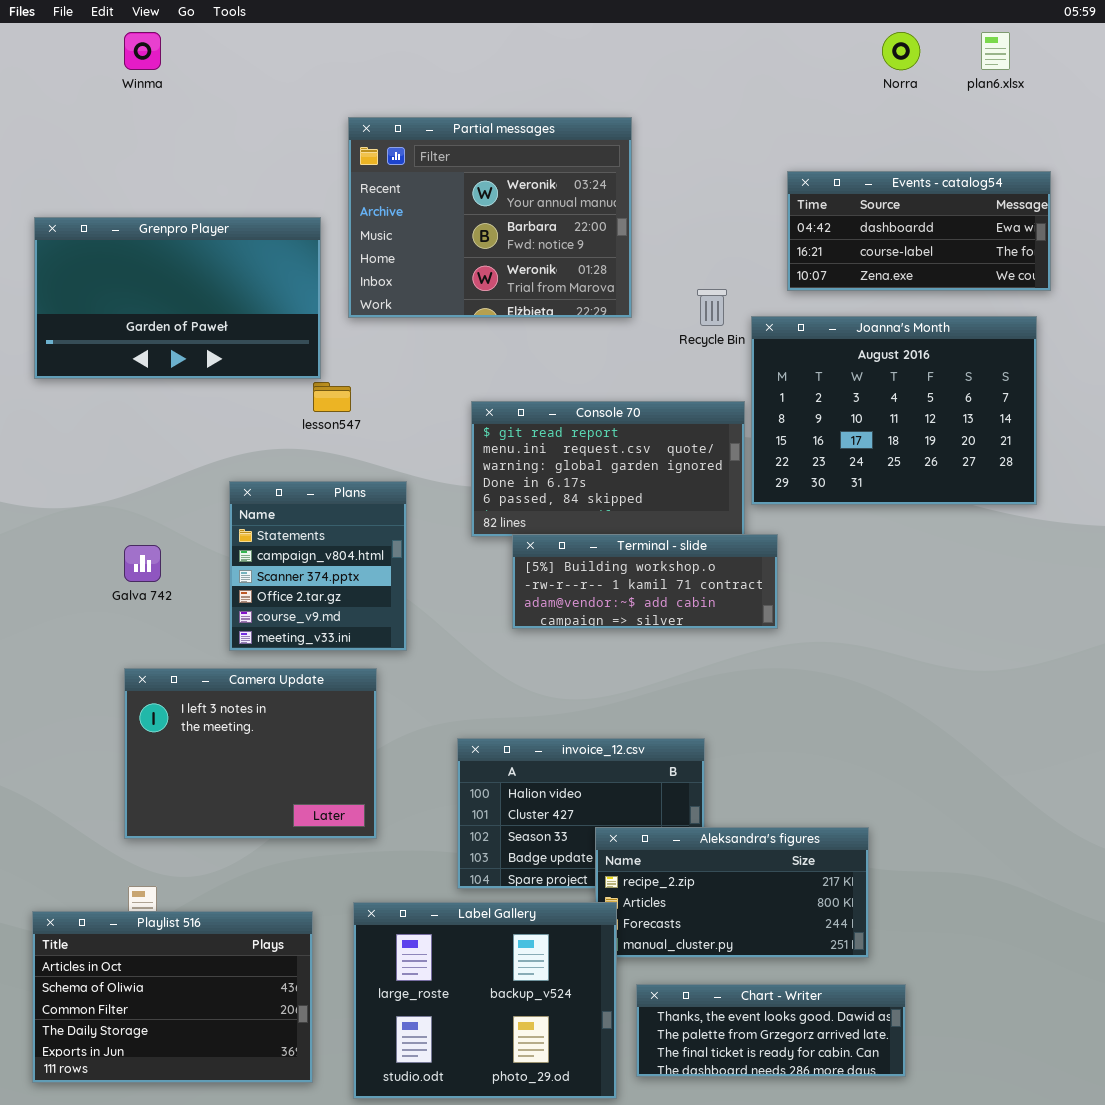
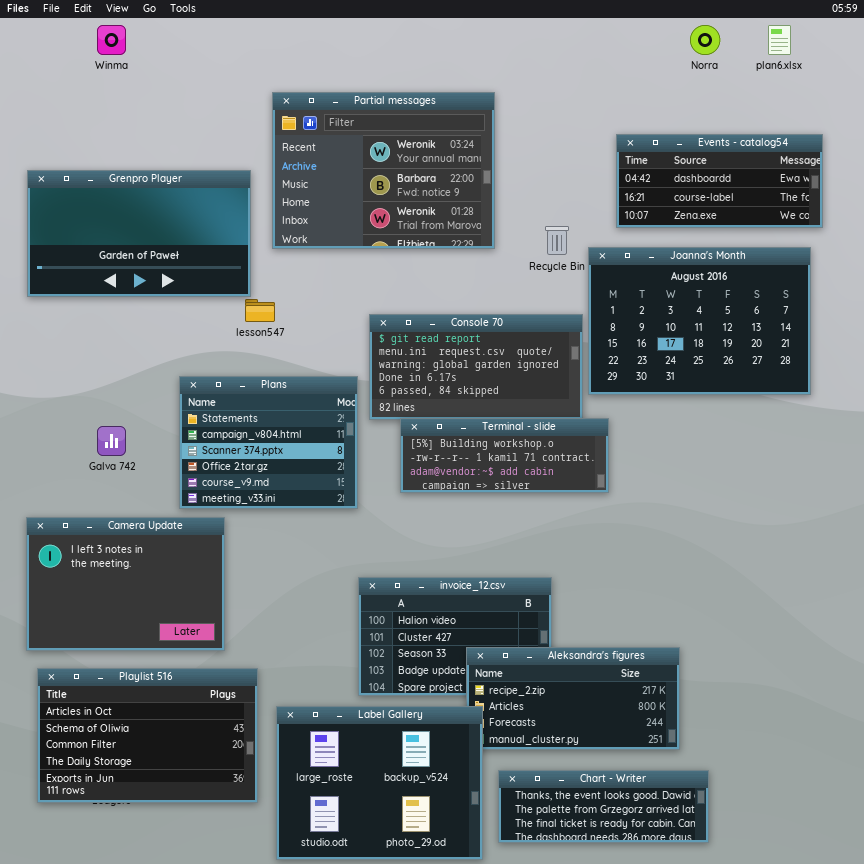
Plans: [229,481,407,651] -> [179,376,358,509], resized
Camera Update: [124,668,377,839] -> [26,517,225,651], moved
Playlist 516: [32,911,313,1083] -> [37,668,258,803], moved

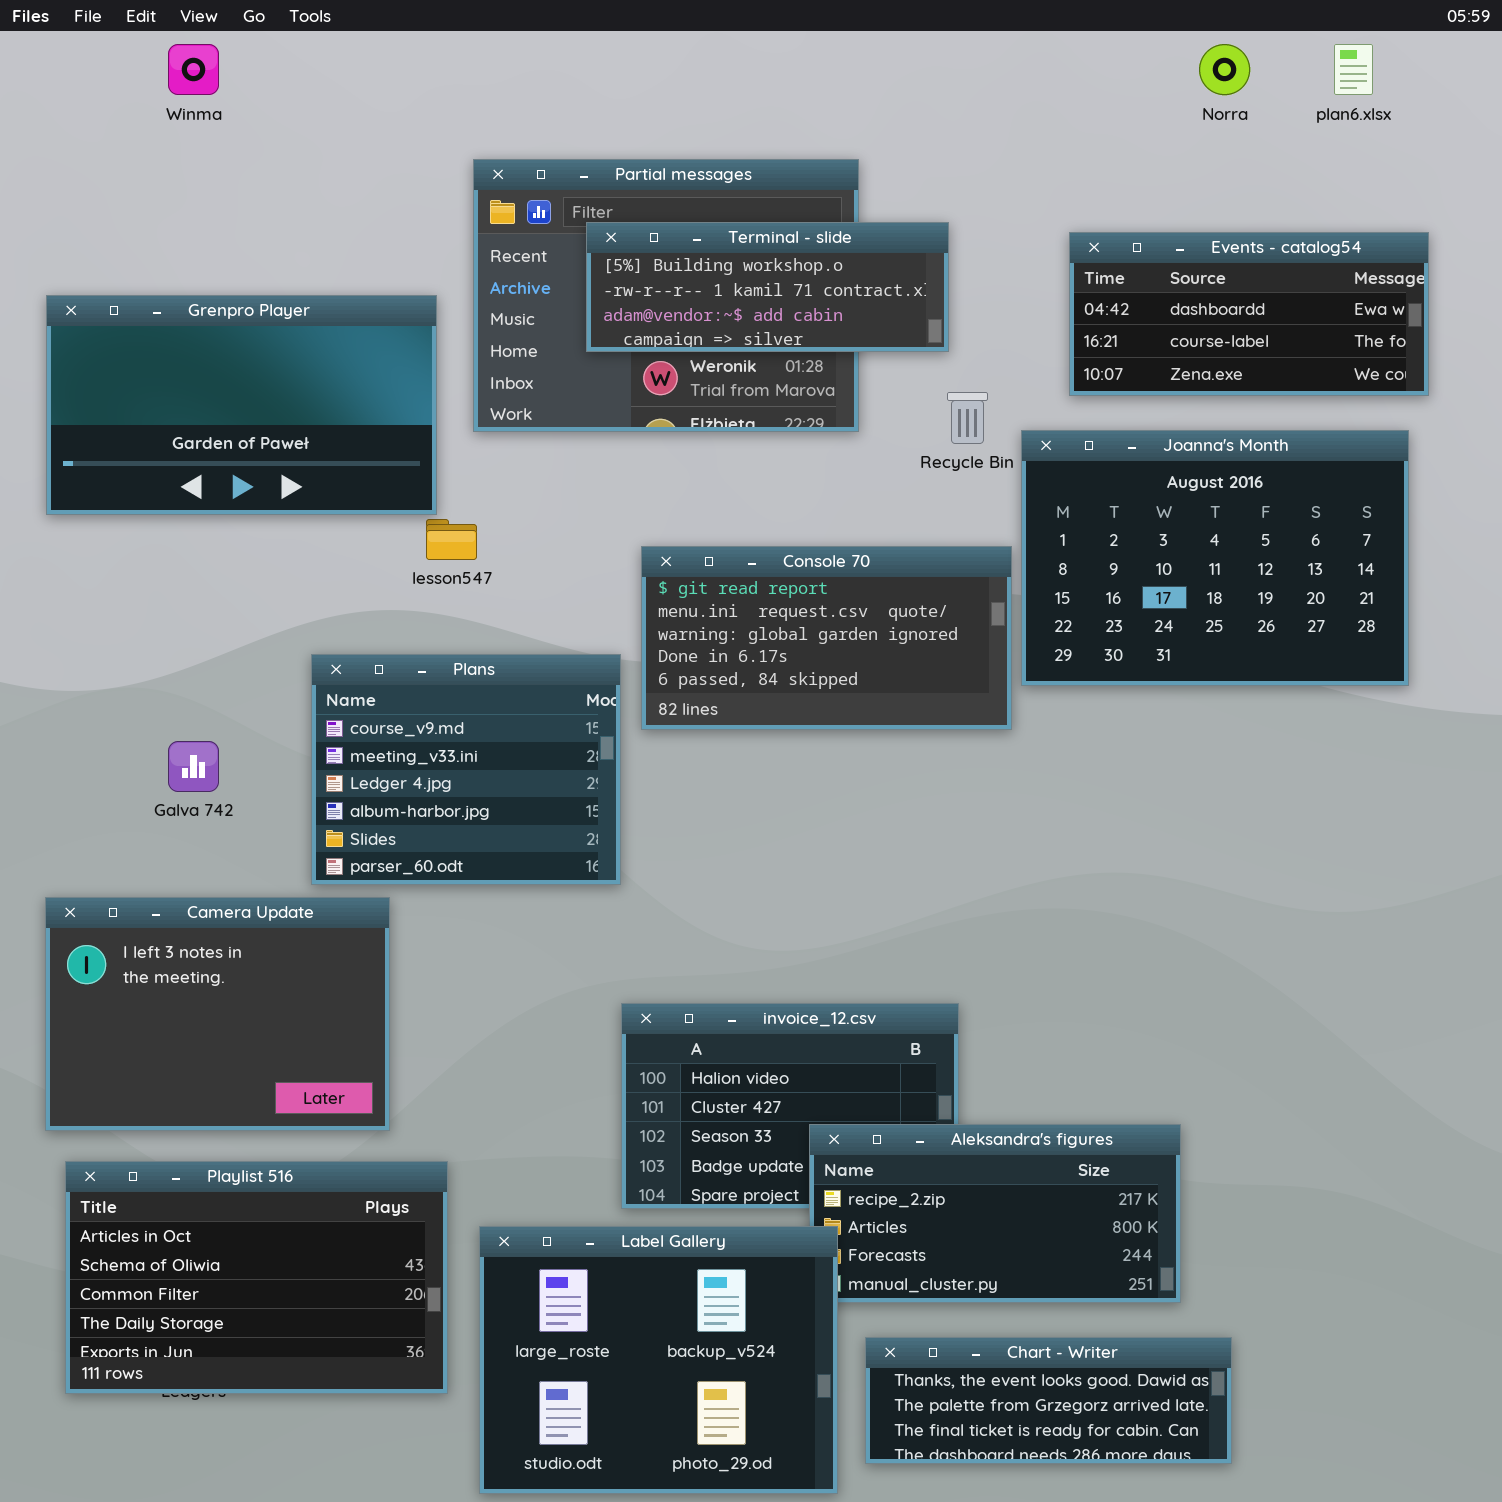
Plans: [179,376,358,509] -> [311,654,621,885], scrolled down 4 rows
Terminal - slide: [400,418,609,493] -> [586,222,949,352], moved

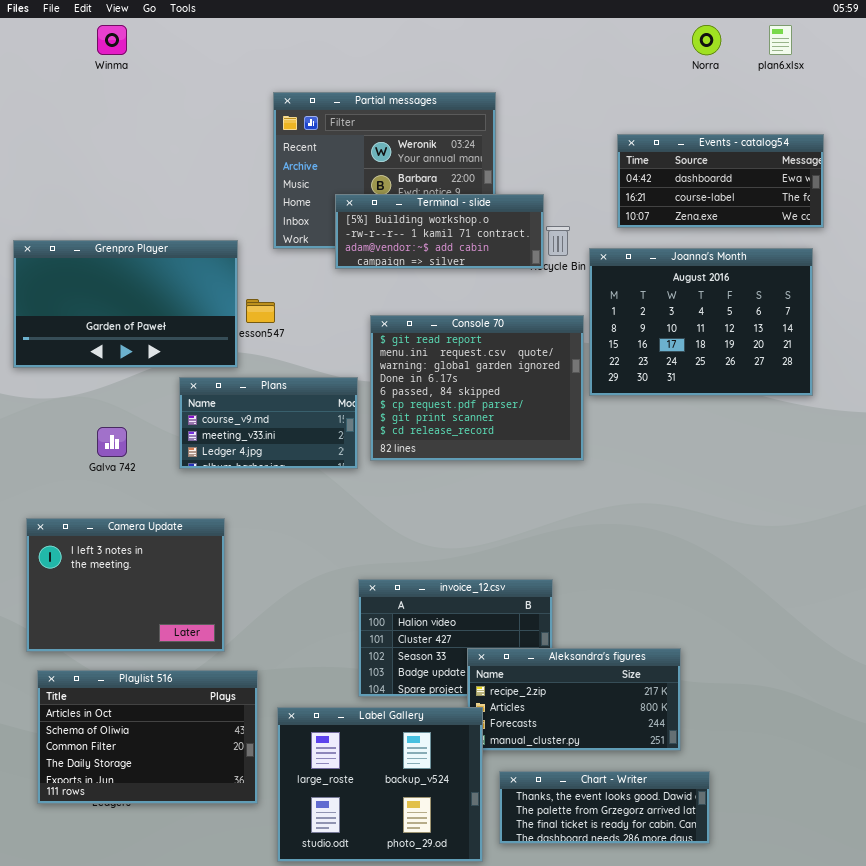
Terminal - slide: [586,222,949,352] -> [335,194,544,269], moved
Grenpro Player: [46,295,437,515] -> [13,240,238,368], moved
Console 70: [641,546,1012,730] -> [370,315,584,461], resized
Plans: [311,654,621,885] -> [179,377,358,469], resized

